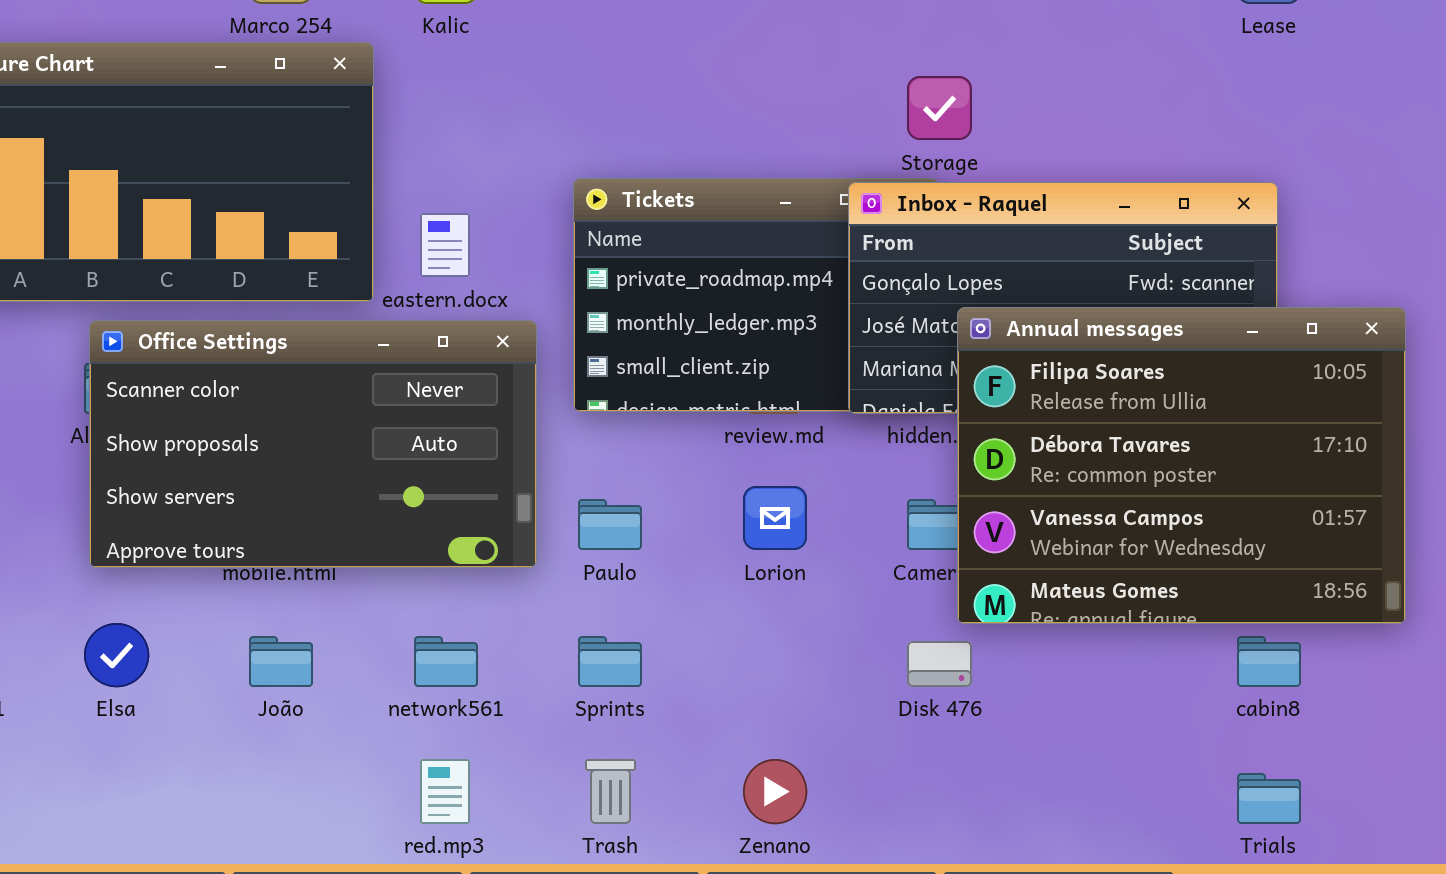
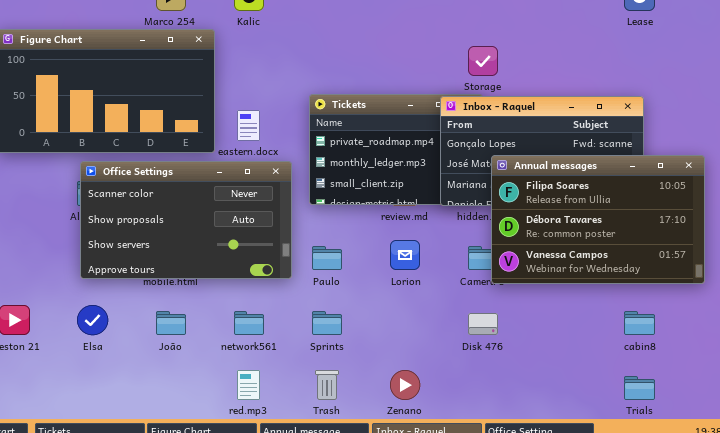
Annual messages: [957,307,1406,624] -> [491,155,705,284], resized

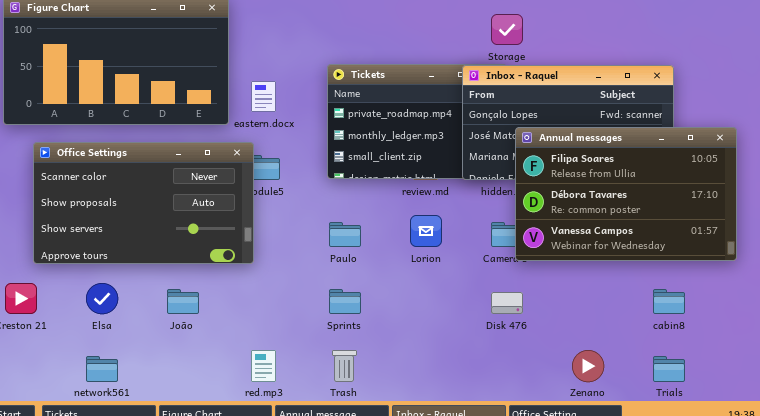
Office Settings: [80,161,292,279] -> [33,142,254,264], moved
network561: [234,311,264,335] -> [86,356,118,382], moved
Zenano: [390,370,420,400] -> [572,350,604,382], moved

